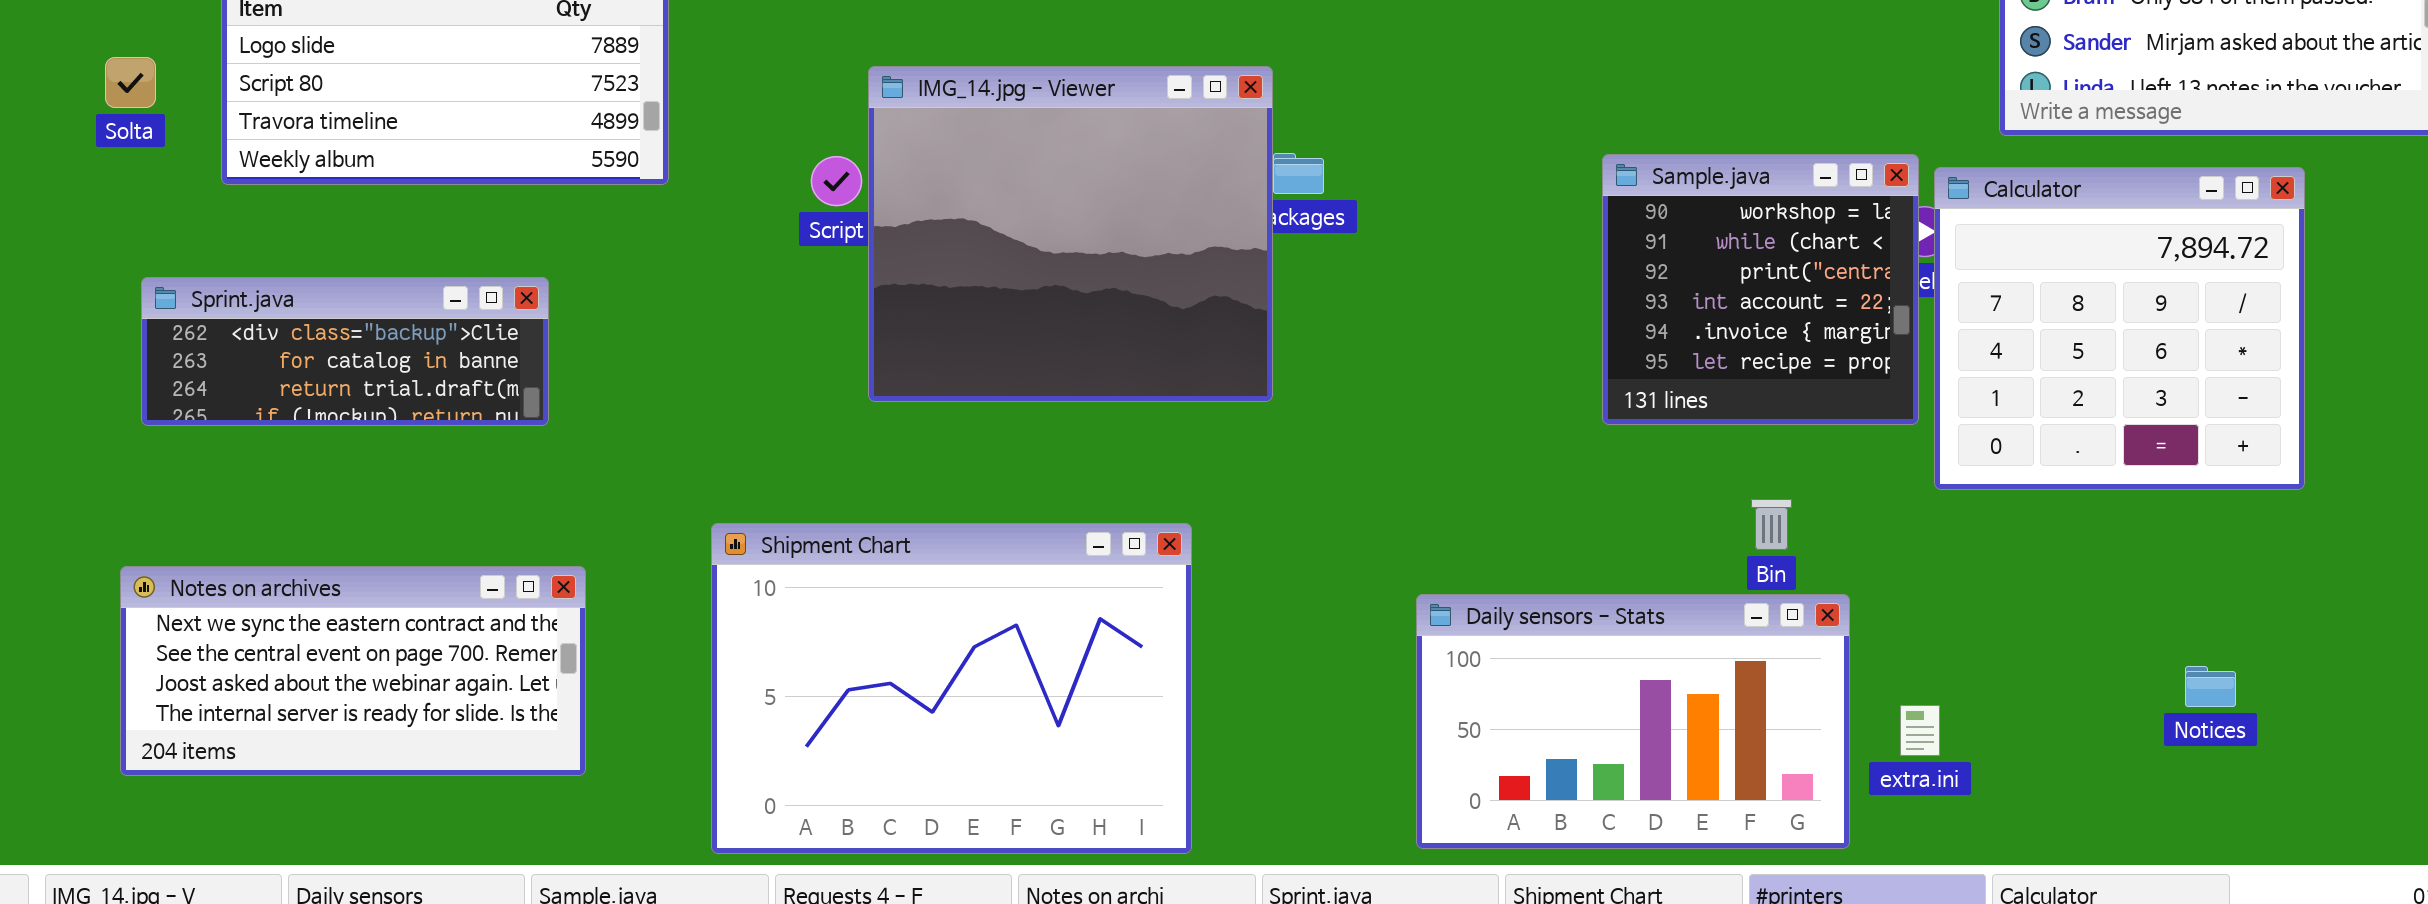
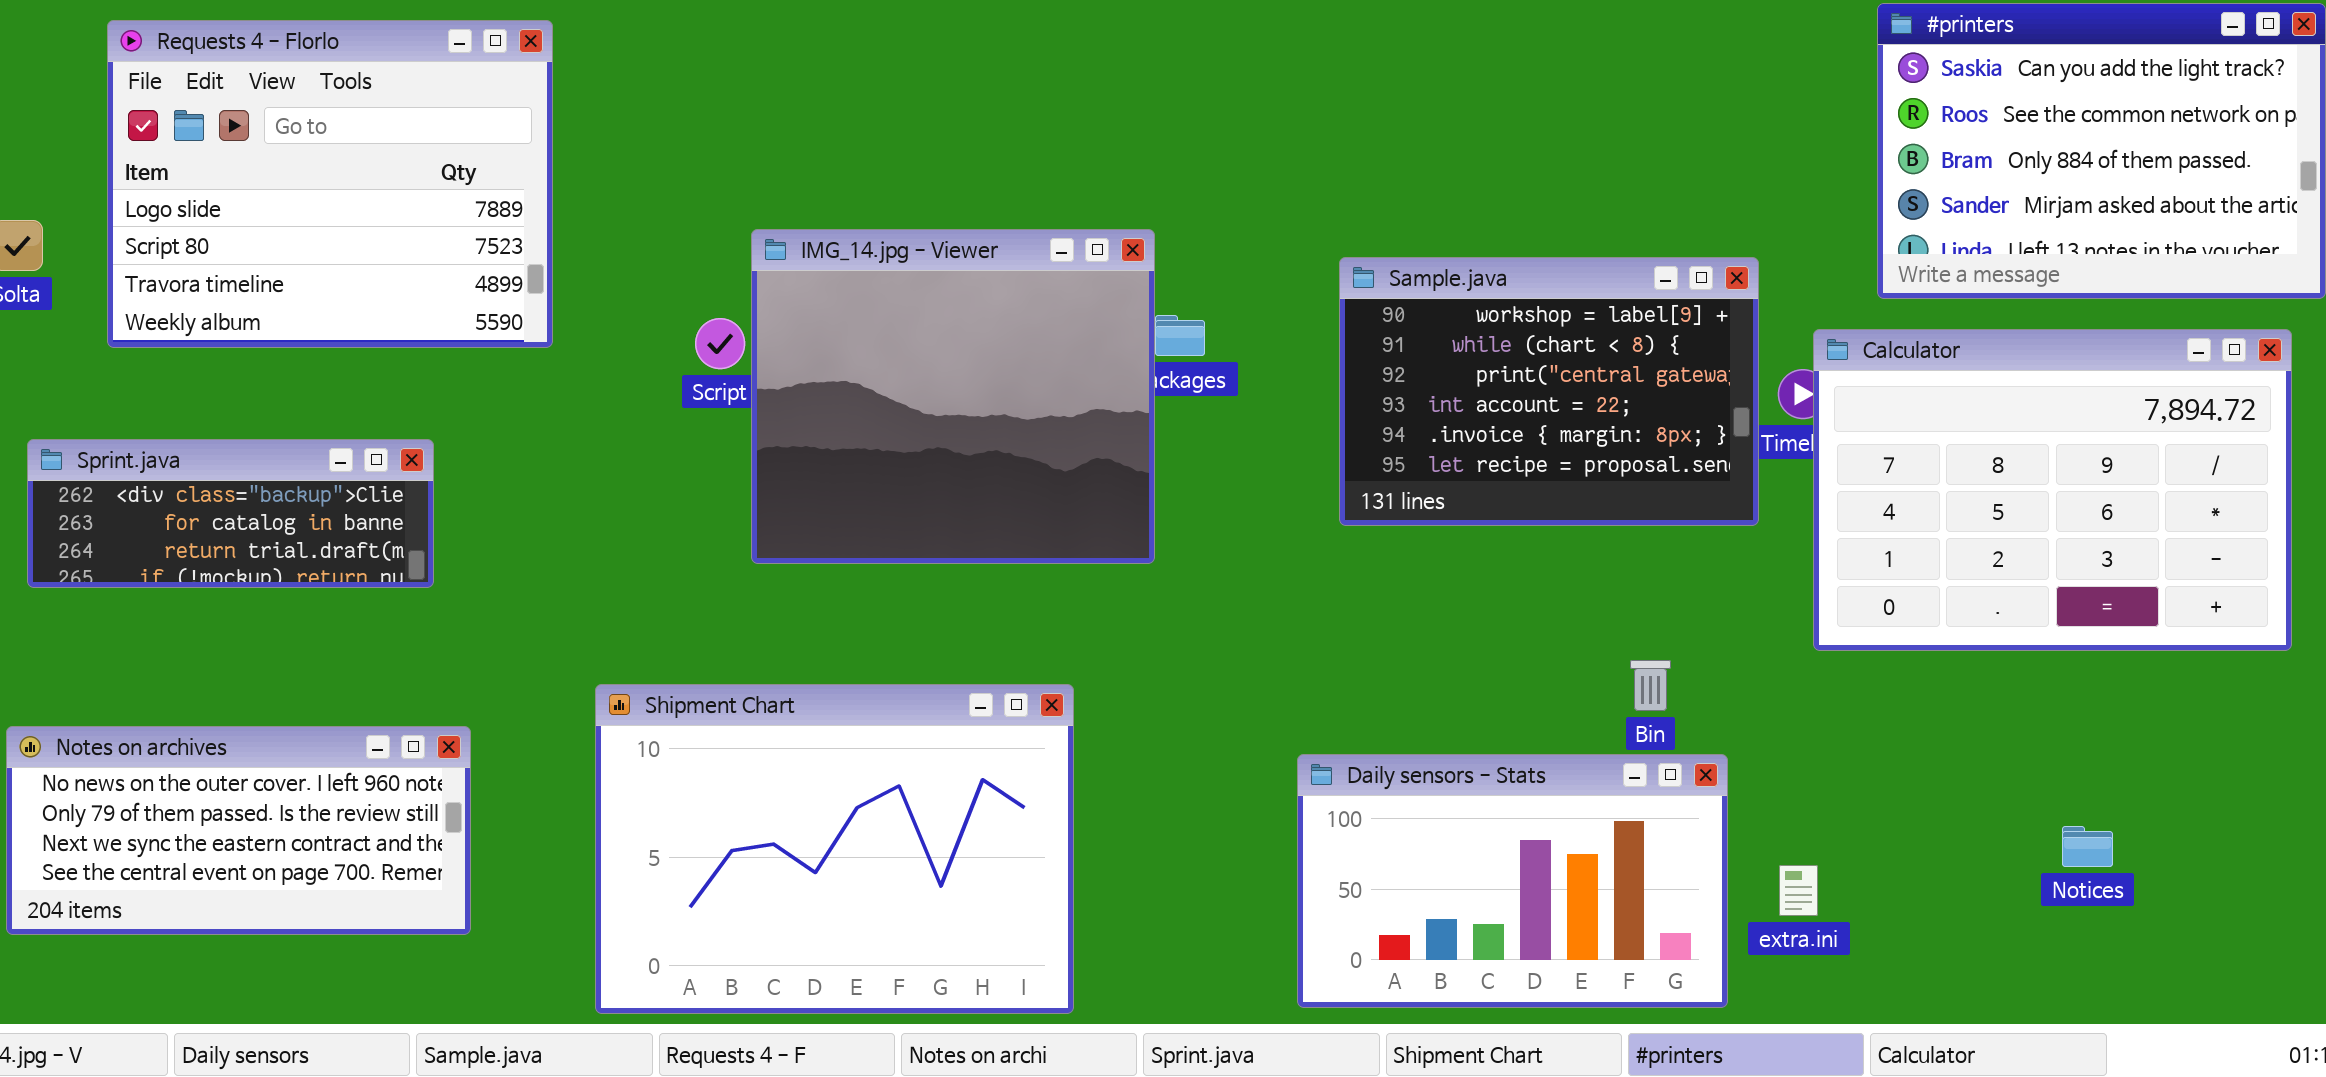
Sample.java: [1602,154,1919,425] -> [1339,257,1759,526], moved, resized
Calculator: [1934,167,2305,490] -> [1813,329,2292,651], resized
Notes on archives: [120,566,586,776] -> [6,726,471,935], scrolled up 2 rows

